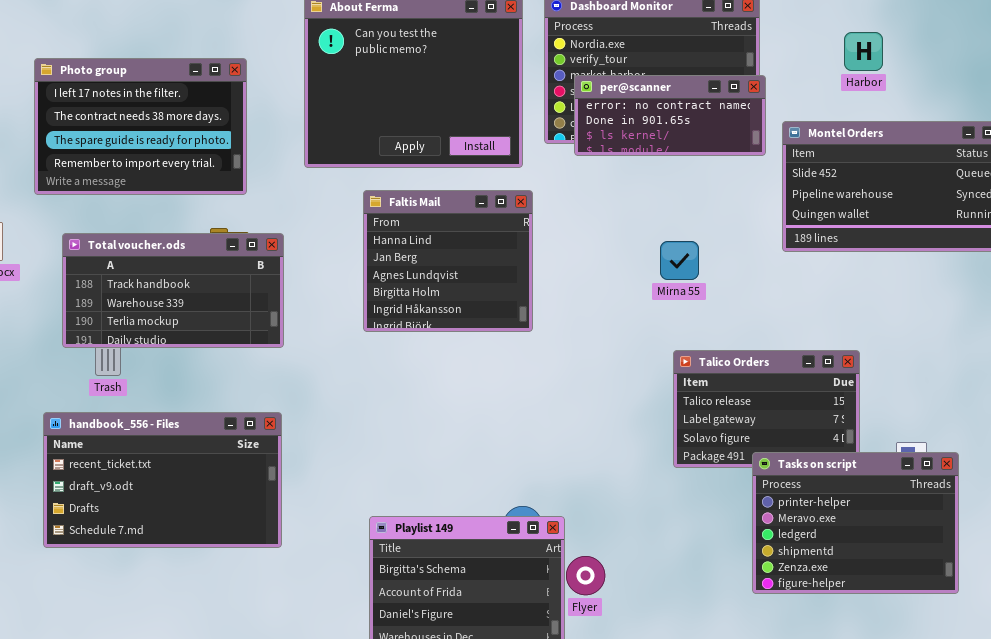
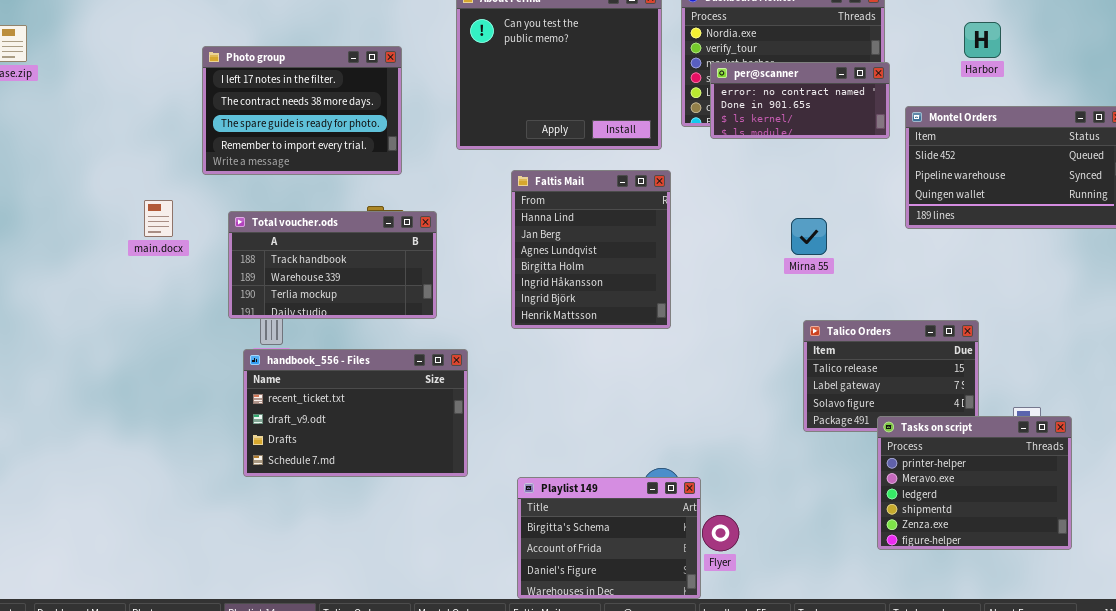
Faltis Mail: [363,190,533,332] -> [511,170,671,329], resized
handbook_556 - Files: [43,412,282,548] -> [243,349,468,477], moved

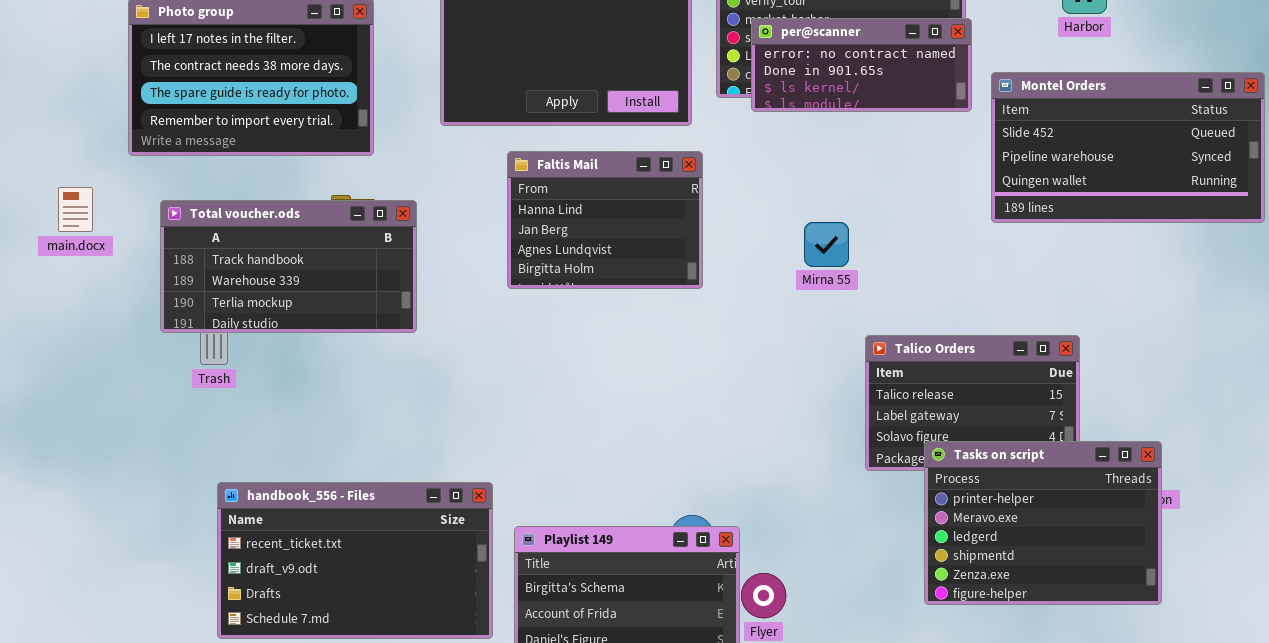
Faltis Mail: [511,170,671,329] -> [507,151,703,289], resized
Mirna 55: [791,218,827,255] -> [804,222,849,267], moved
handbook_556 - Files: [243,349,468,477] -> [217,482,493,639], moved
Tasks on script: [877,416,1072,550] -> [924,441,1162,605], moved

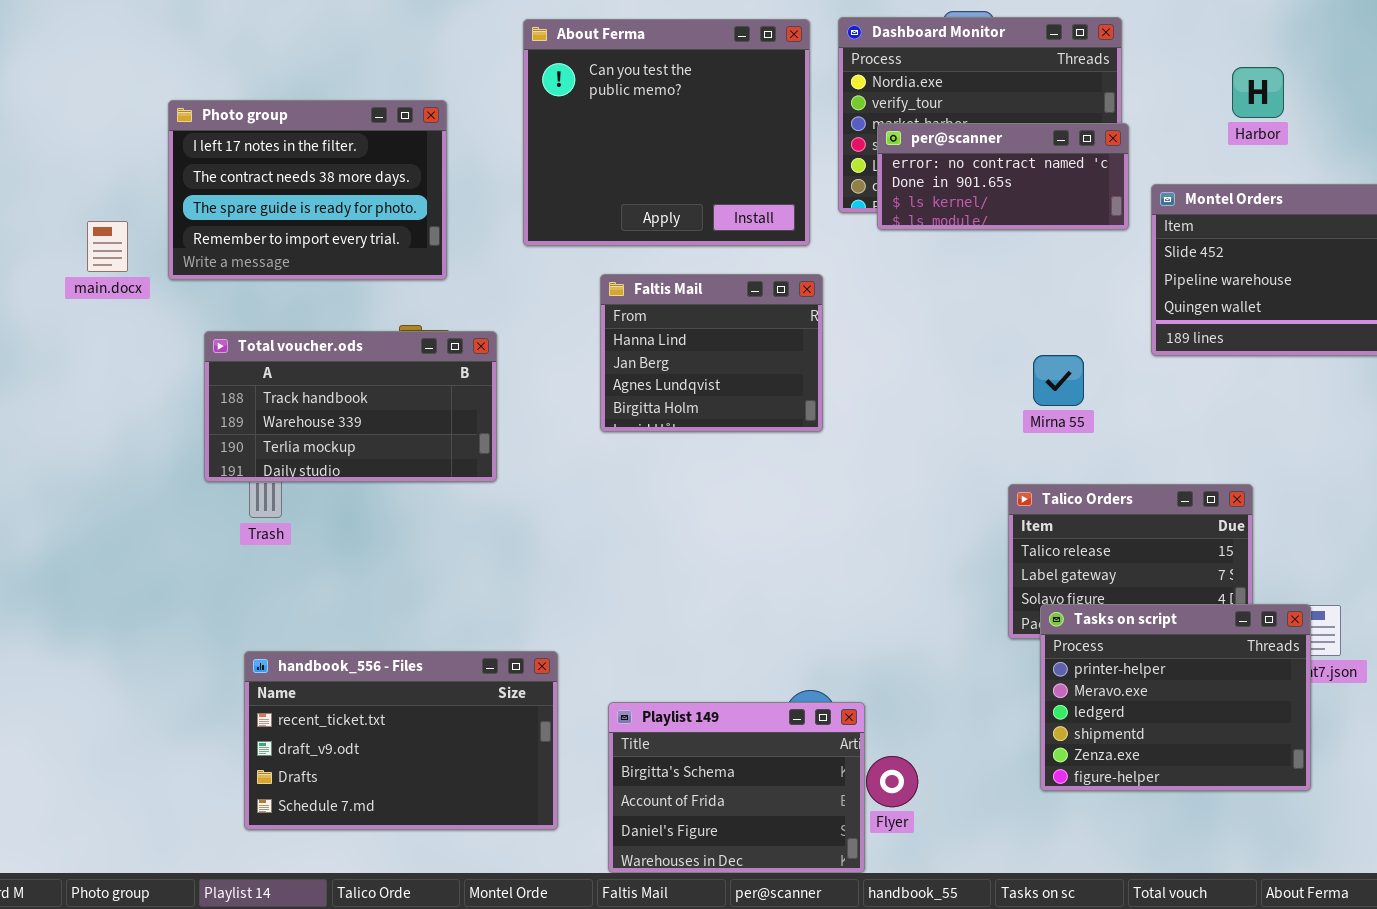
main.docx: [58,187,93,232] -> [87,221,128,272], moved
Mirna 55: [804,222,849,267] -> [1033,355,1084,406], moved
Tasks on script: [924,441,1162,605] -> [1040,604,1311,791], moved
handbook_556 - Files: [217,482,493,639] -> [244,651,558,830], moved

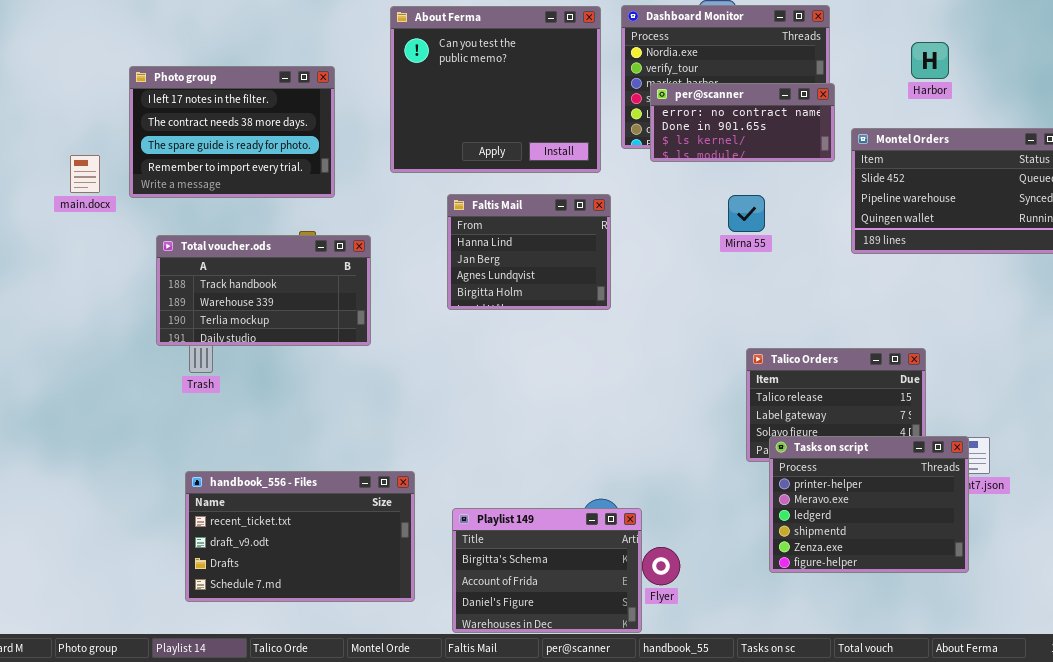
Mirna 55: [1033,355,1084,406] -> [728,195,765,232], moved

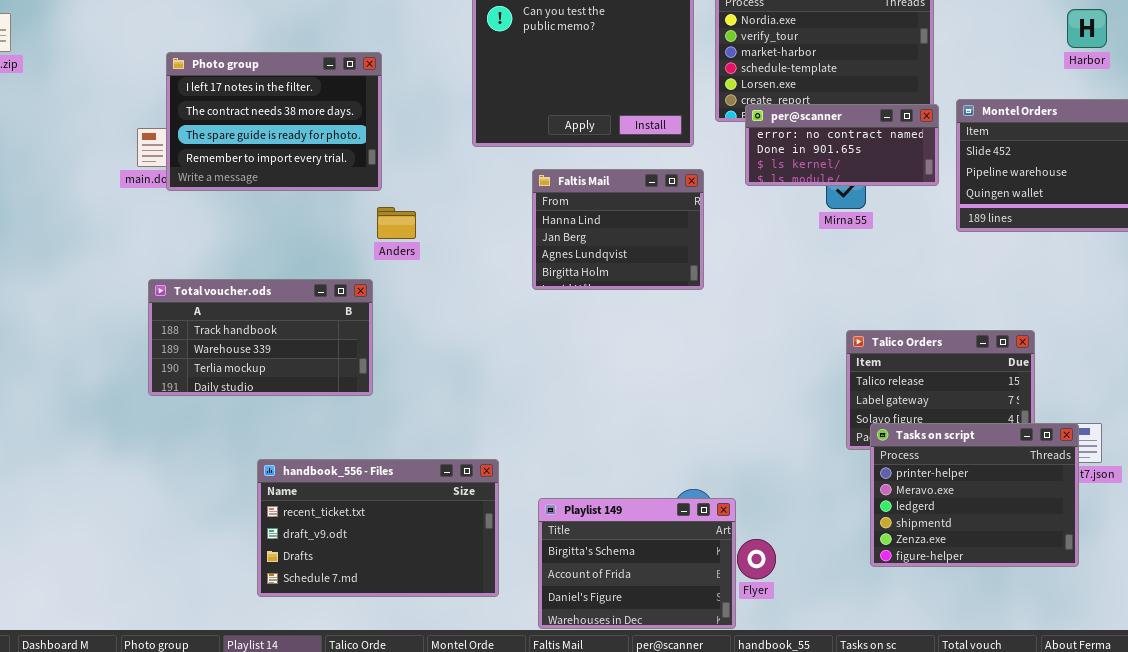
Harbor: [911,42,949,79] -> [1067,9,1107,48], moved
Photo group: [129,66,335,198] -> [166,52,382,191], moved
per@scanner: [650,83,835,162] -> [745,104,939,186], moved
Total voucher.ods: [156,235,371,346] -> [148,279,373,396], moved

